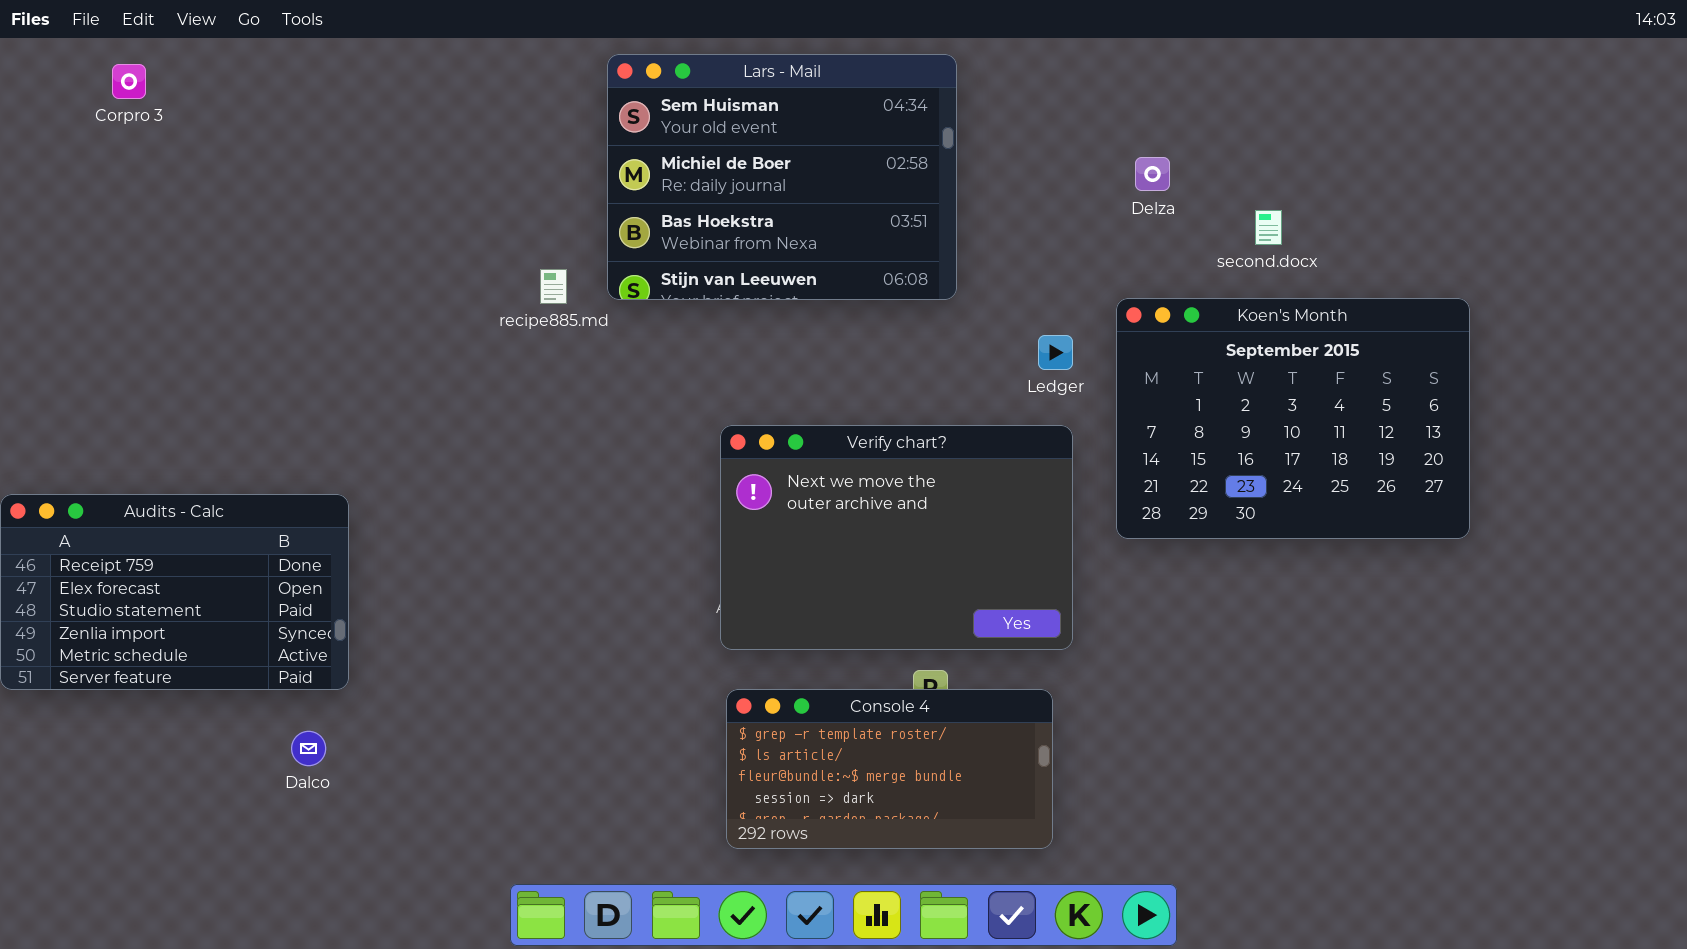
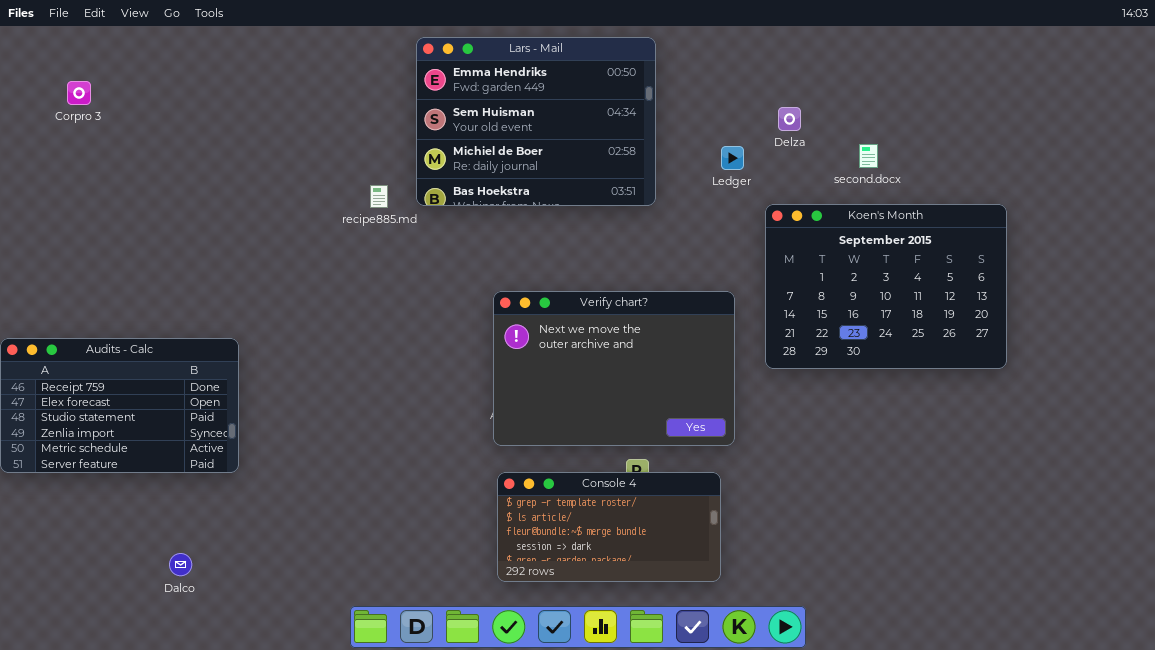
Lars - Mail: [607,54,957,300] -> [416,37,656,206], scrolled up 1 row
Corpro 3: [112,64,146,99] -> [67,81,91,105], moved
Ledger: [1038,335,1073,370] -> [721,146,744,170], moved
Dalco: [291,731,326,766] -> [169,553,192,576], moved

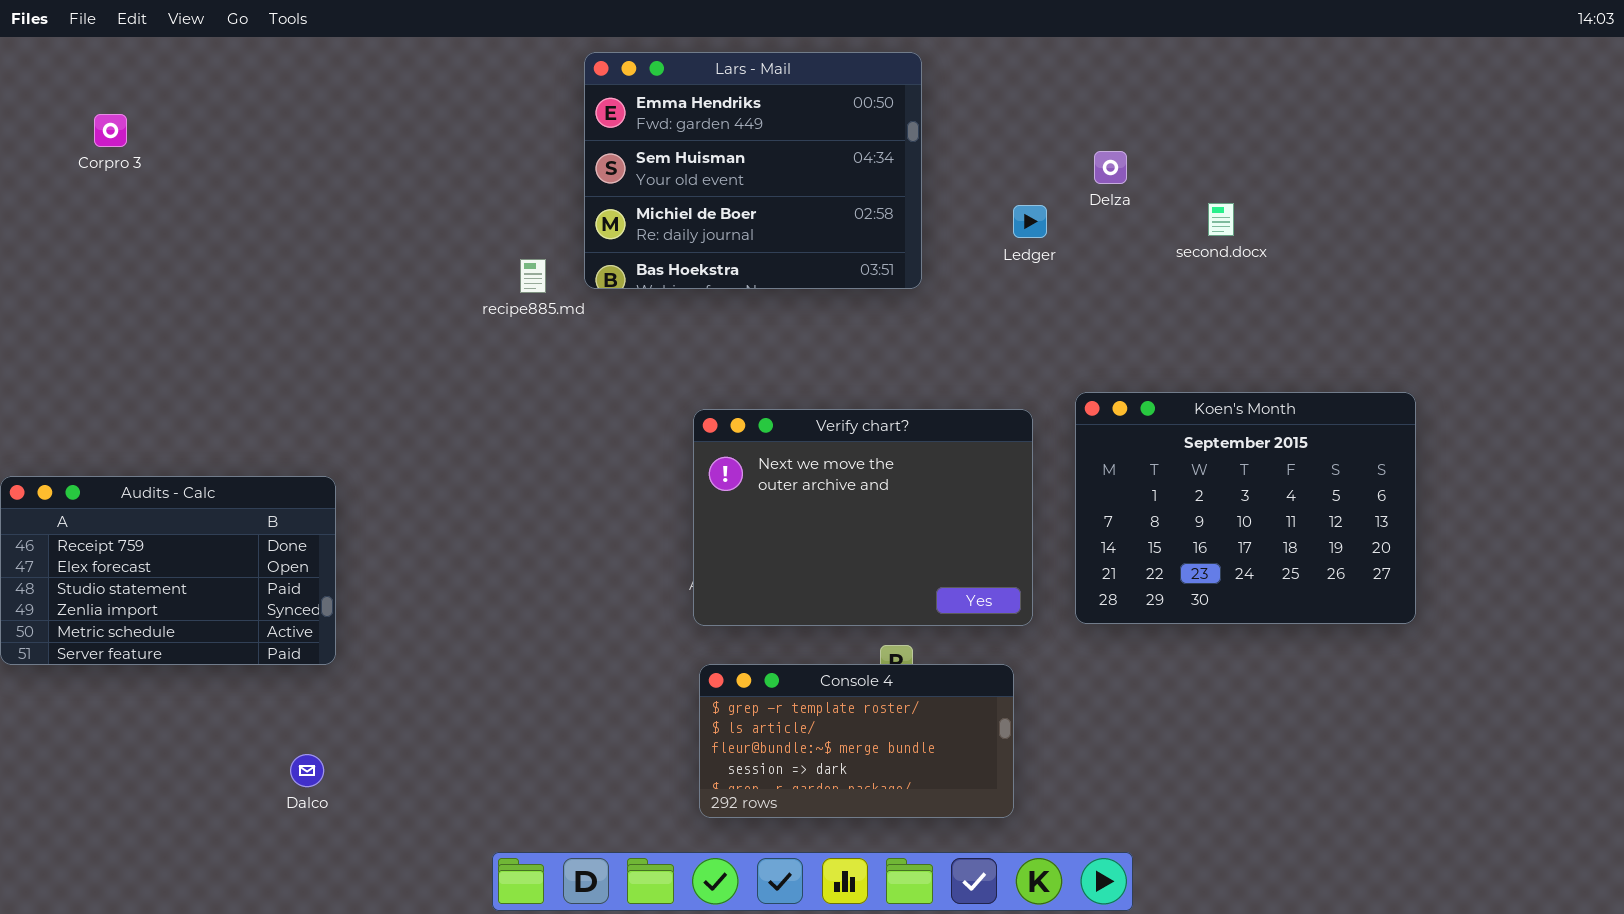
Koen's Month: [765,204,1007,369] -> [1075,392,1416,624], moved
Dalco: [169,553,192,576] -> [290,754,324,787], moved

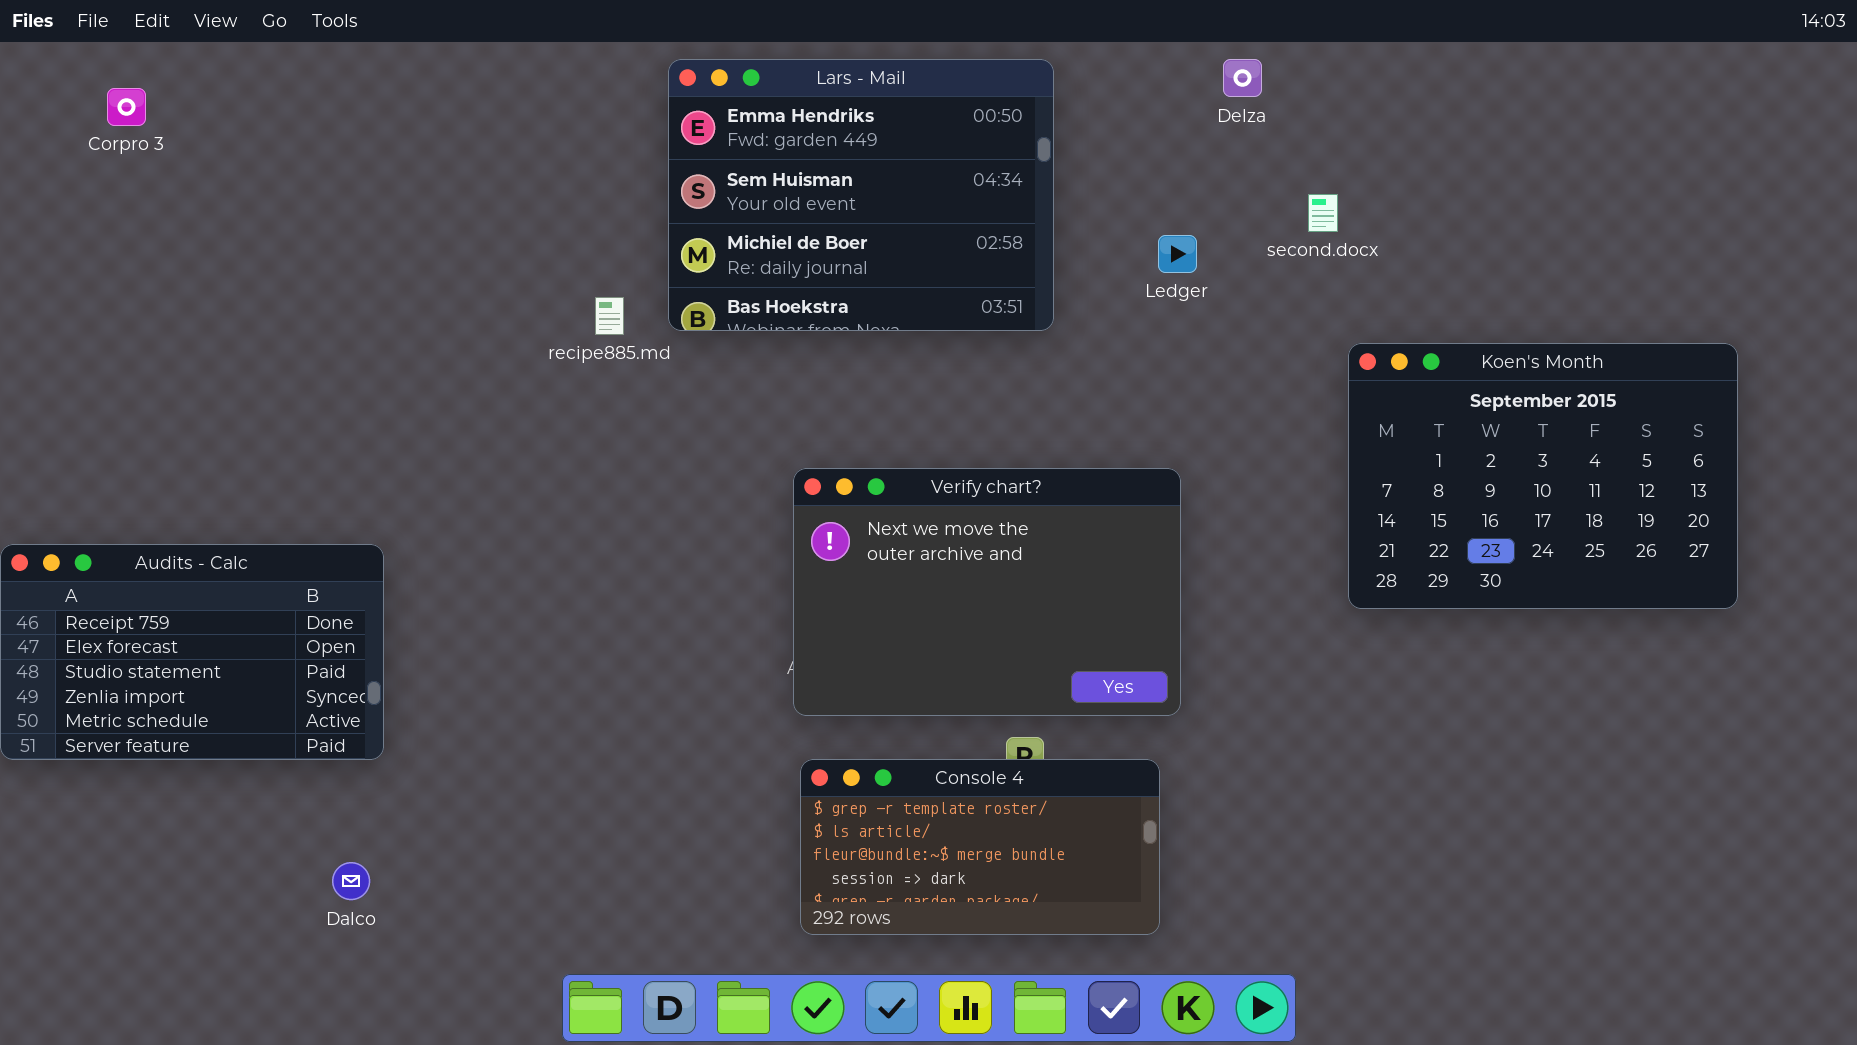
Corpro 3: [94,114,127,147] -> [107,88,146,126], moved
Delza: [1094,151,1127,184] -> [1223,59,1262,97], moved
second.docx: [1208,203,1234,236] -> [1308,194,1338,232], moved
Koen's Month: [1075,392,1416,624] -> [1348,343,1738,609], moved

